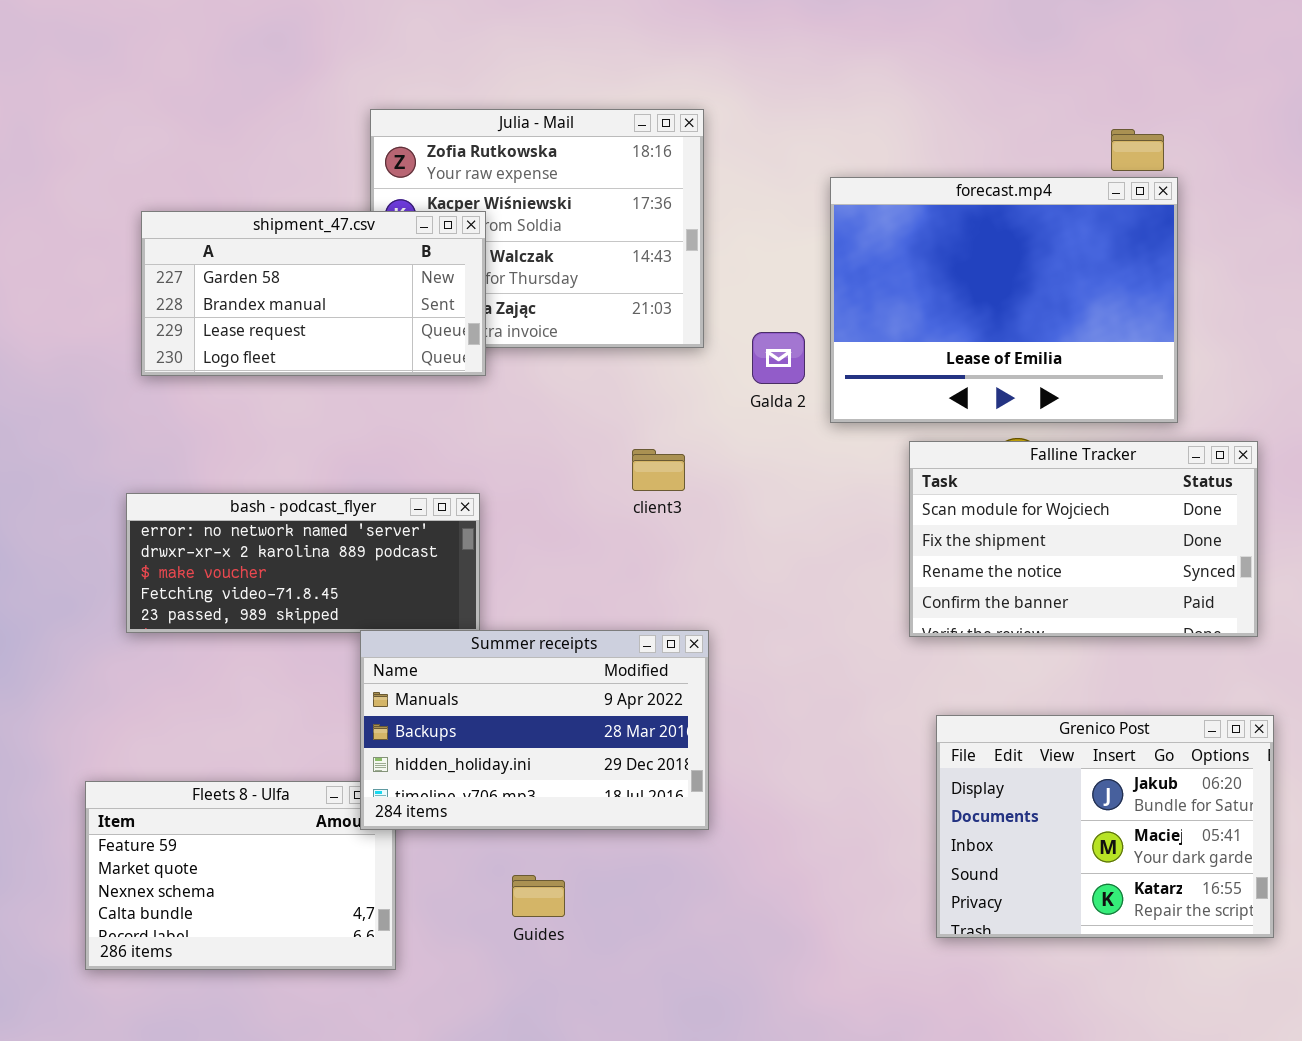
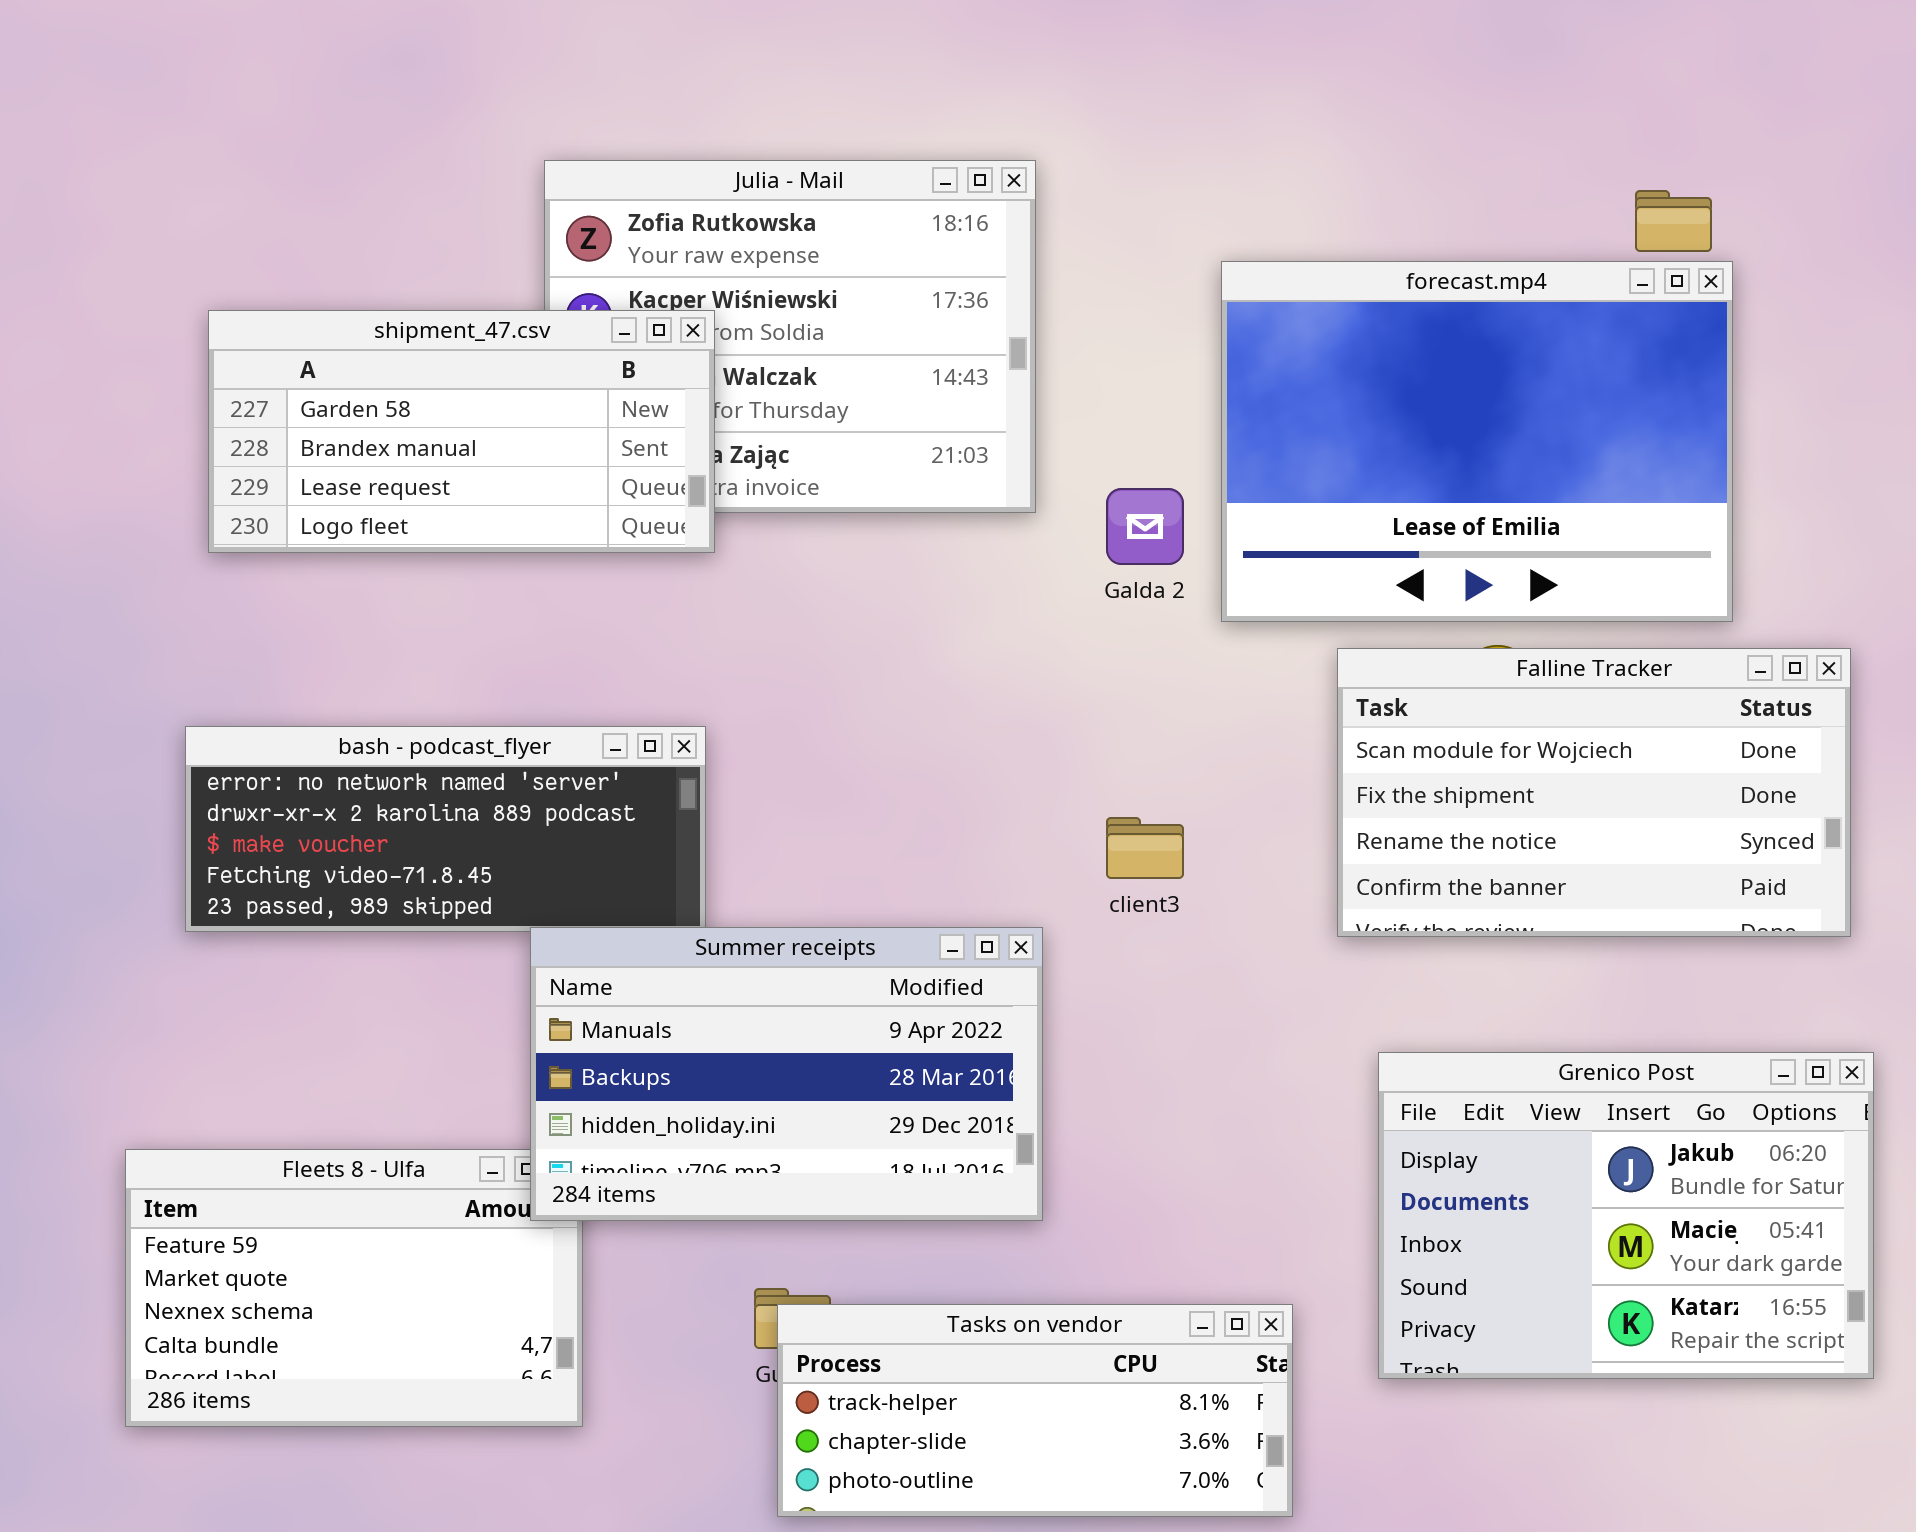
client3: [632,449,685,491] -> [1106,817,1184,879], moved
Tasks on vendor: none -> [777,1304,1293,1517], opened

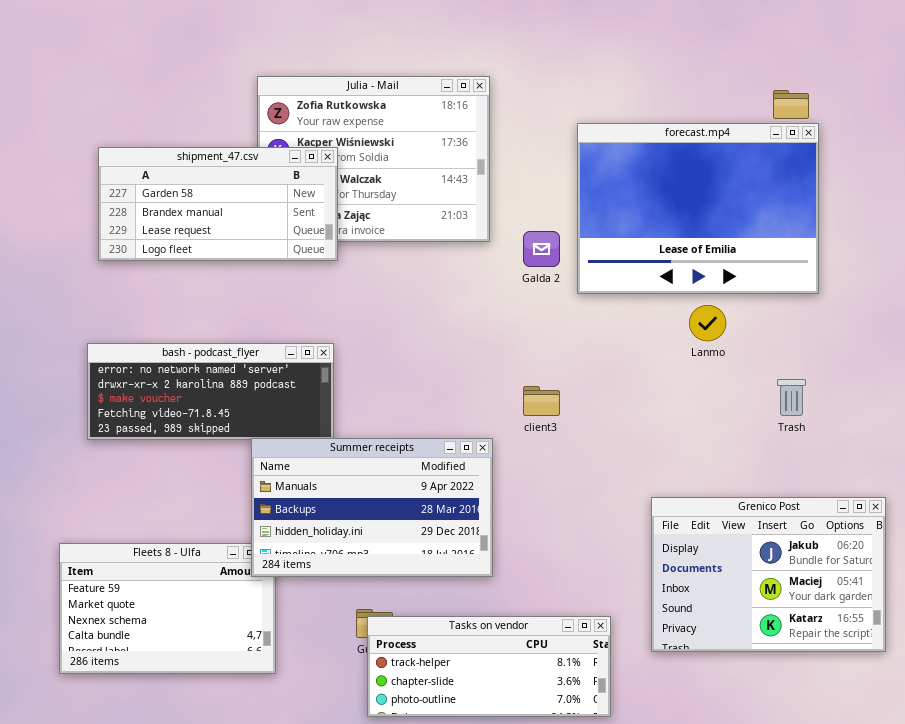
Falline Tracker: [1337,648,1851,937] -> none, closed

